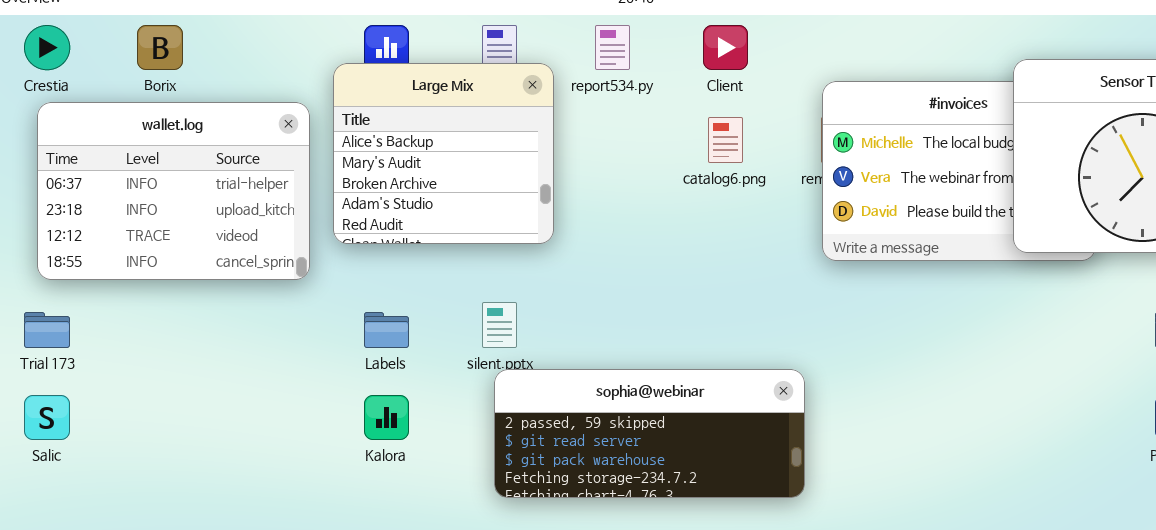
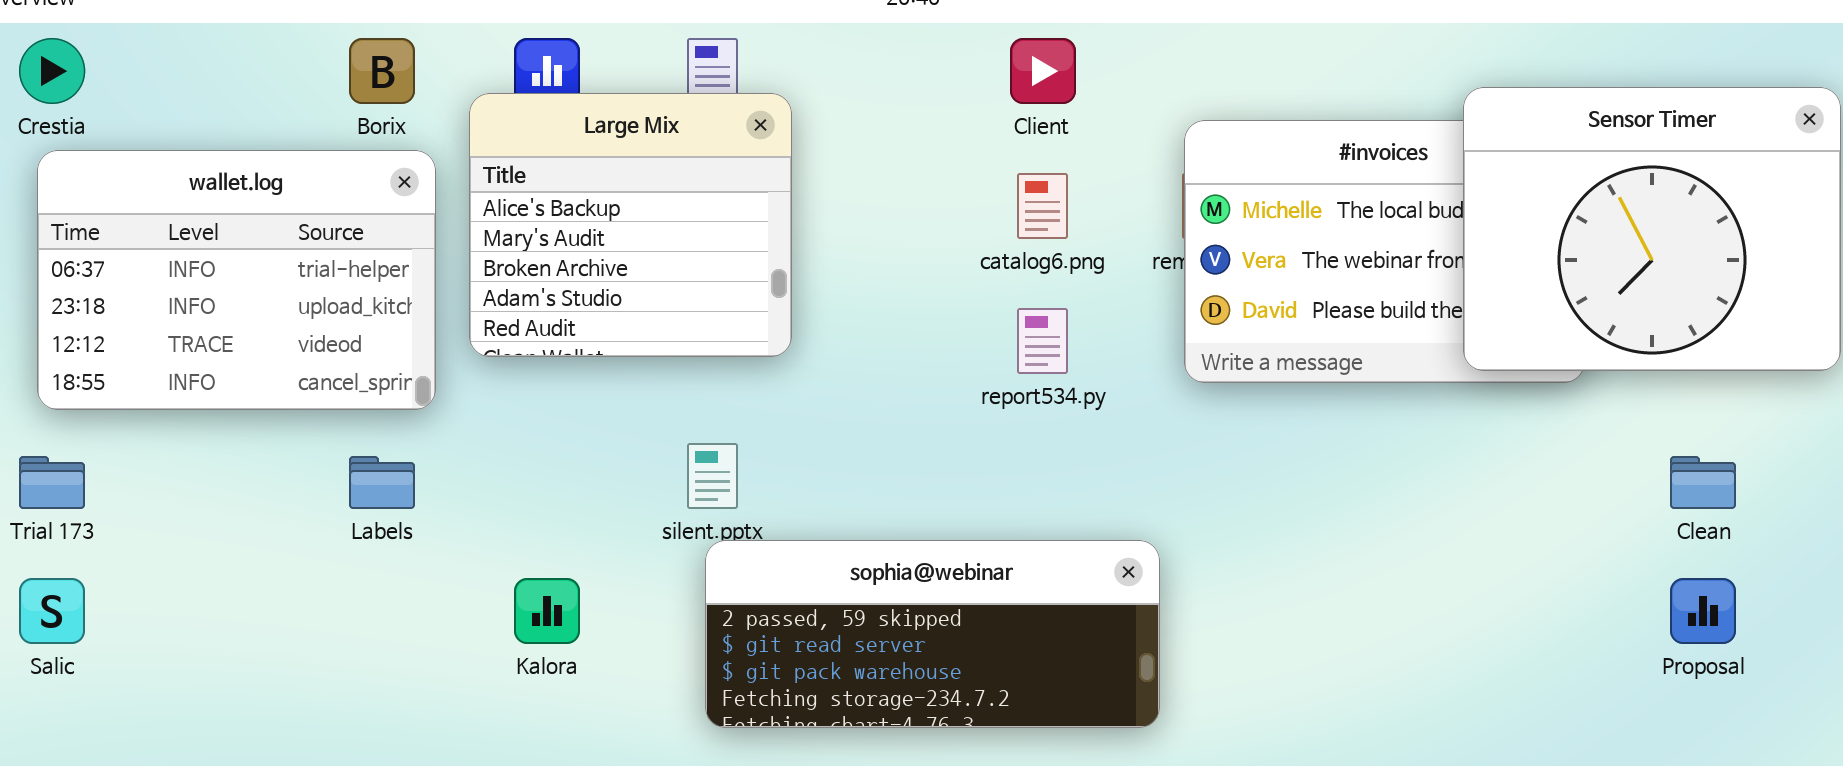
Borix: [137,25,183,70] -> [349,38,415,104], moved
report534.py: [595,25,630,70] -> [1017,308,1068,374], moved
Labels: [364,312,409,348] -> [349,456,415,509], moved

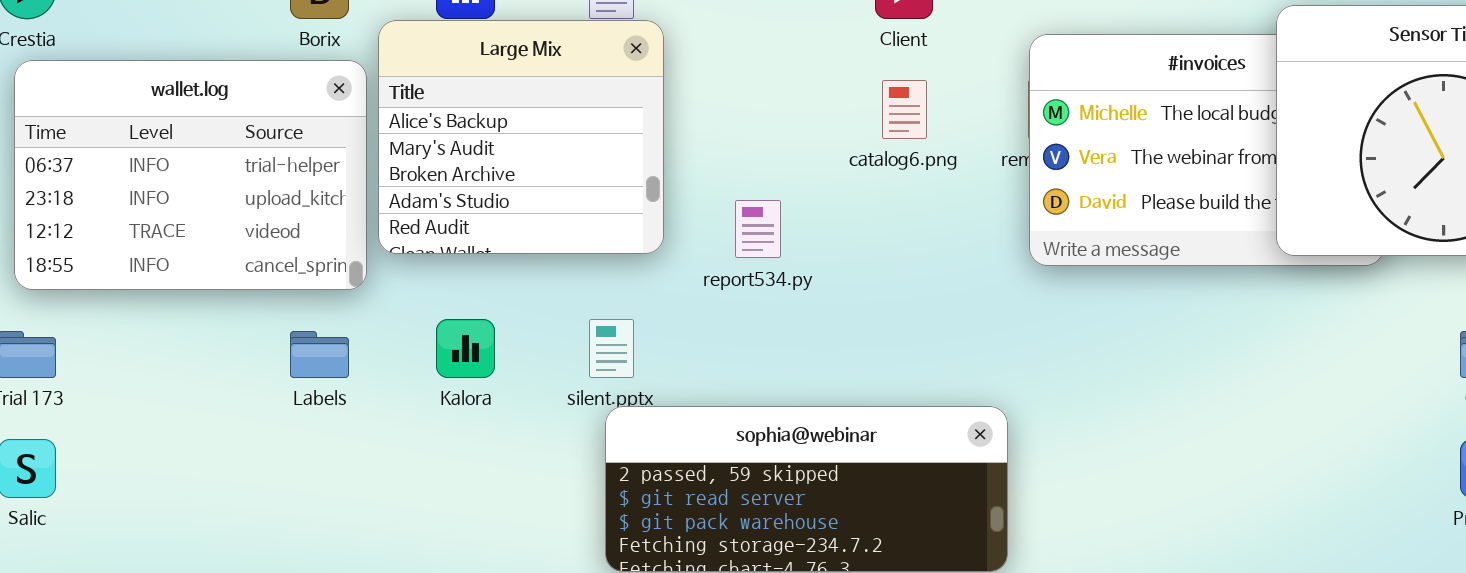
Large Mix: [469,93,792,357] -> [378,20,664,254], moved
report534.py: [1017,308,1068,374] -> [735,200,781,258], moved
Kalora: [514,578,580,644] -> [436,319,495,378], moved

